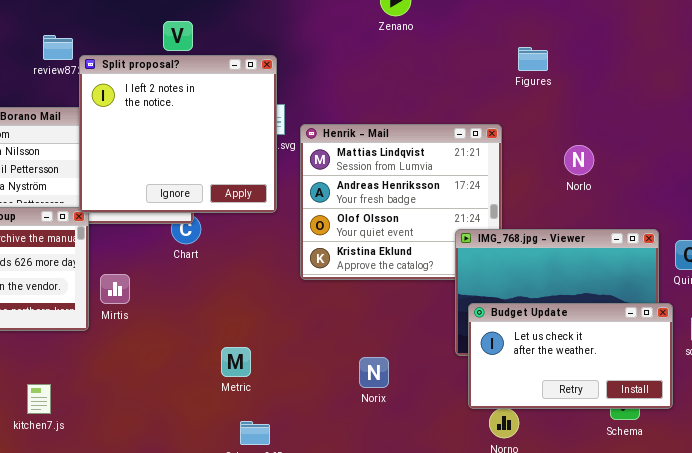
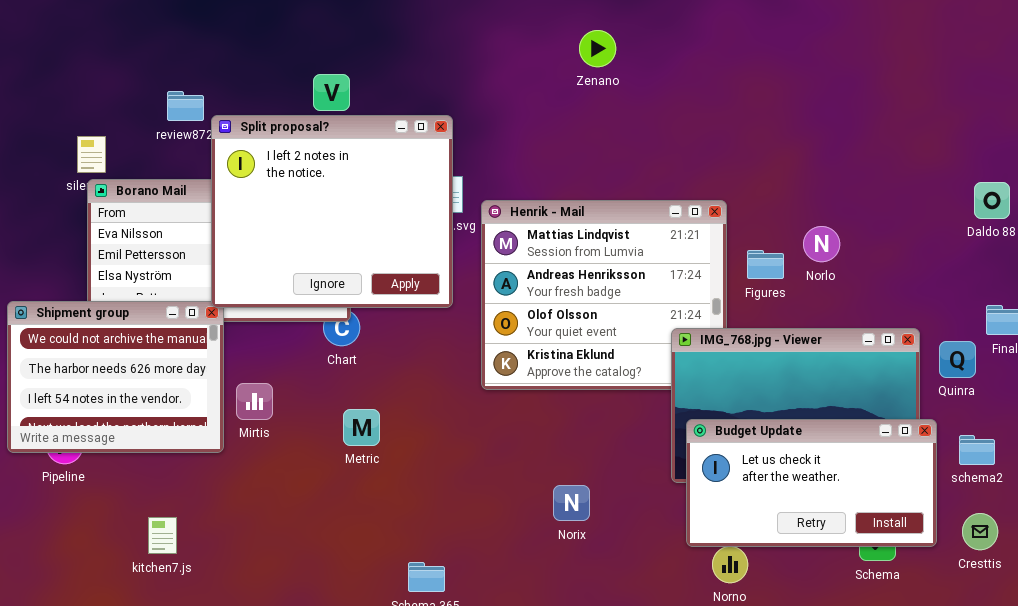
Figures: [518,47,548,71] -> [747,250,784,279], moved
Metric: [221,347,251,377] -> [343,409,380,446], moved

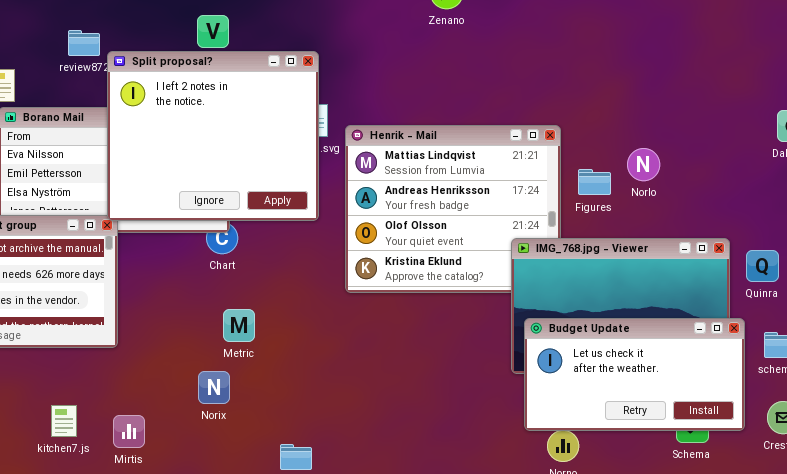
Mirtis: [236,383,273,420] -> [113,415,145,448], moved
Norix: [553,485,590,521] -> [198,371,230,404], moved

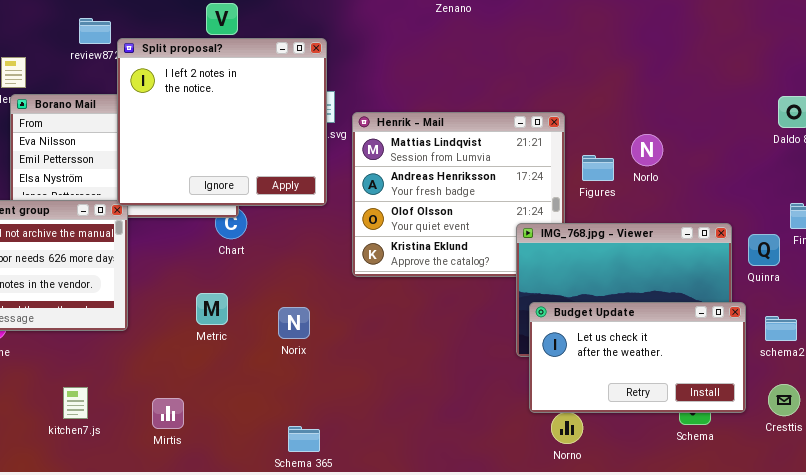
Metric: [223,309,255,342] -> [196,293,228,325], moved
Norix: [198,371,230,404] -> [278,307,310,339], moved
Mirtis: [113,415,145,448] -> [152,398,184,429], moved

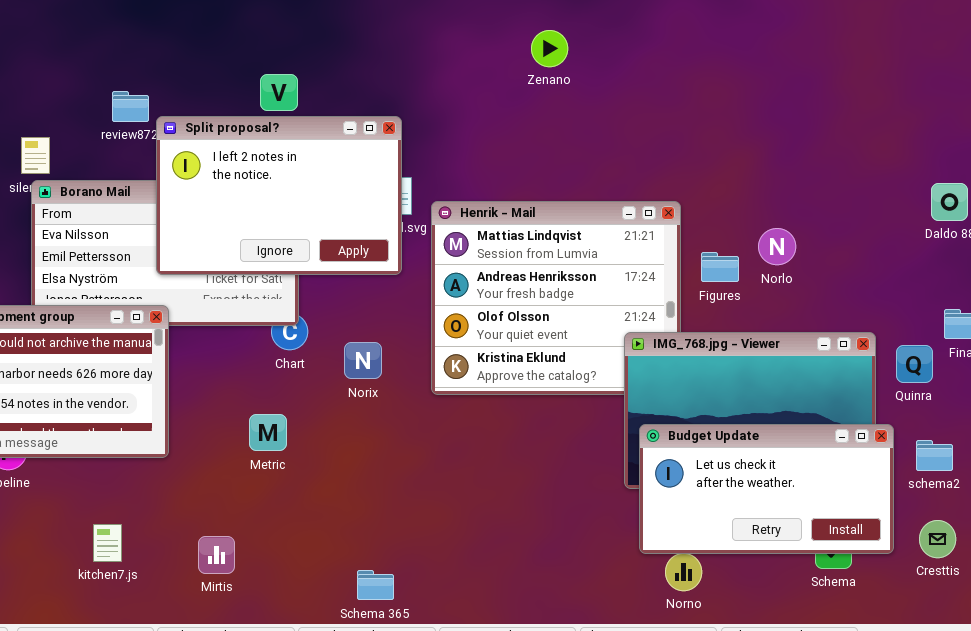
Split proposal?: [117,38,327,206] -> [156,116,402,275], resized
Norix: [278,307,310,339] -> [344,342,382,379], moved

